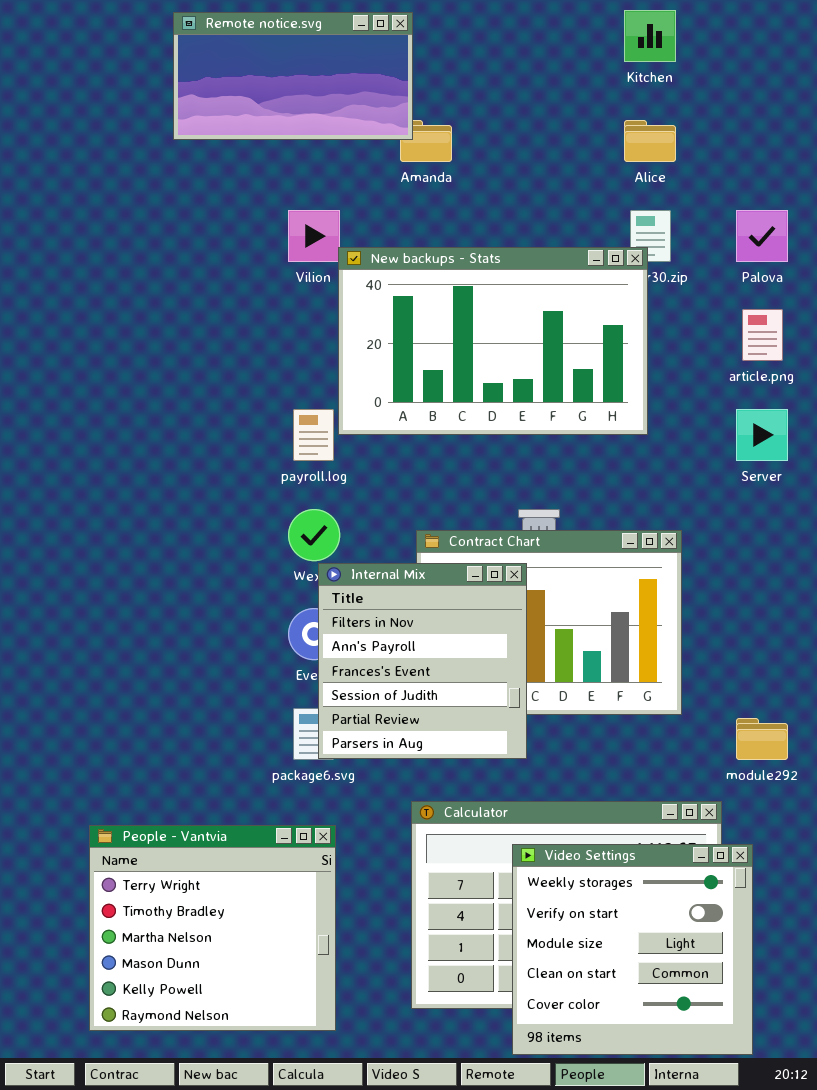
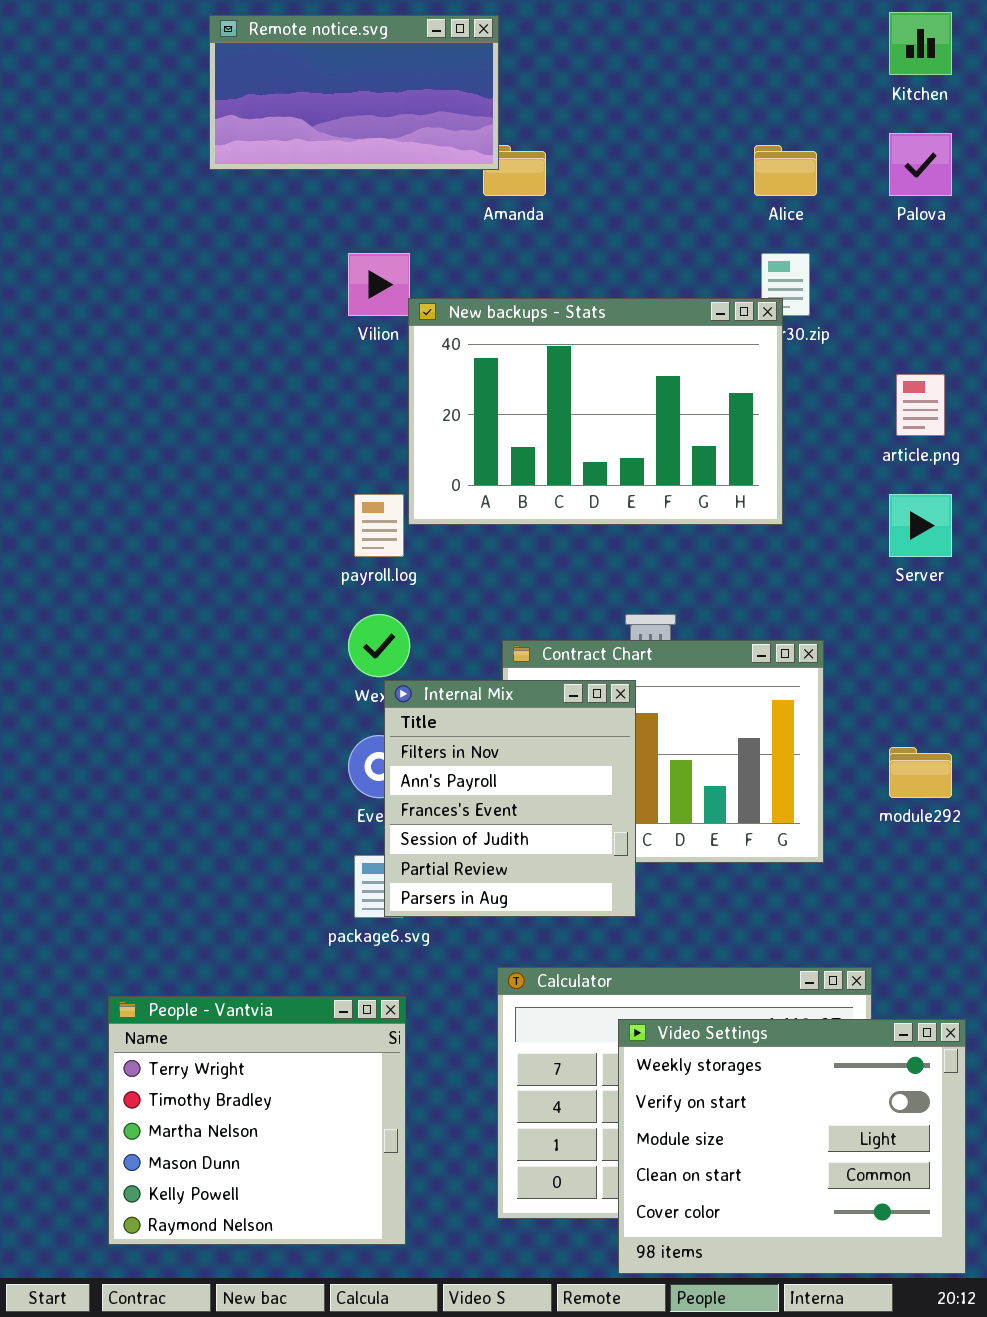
Kitchen: [624,10,676,62] -> [889,12,952,75], moved
Palova: [736,210,788,262] -> [889,133,952,196], moved
module292: [736,718,788,760] -> [889,747,952,798], moved
Video Settings: [512,844,753,1055] -> [618,1019,966,1274], resized

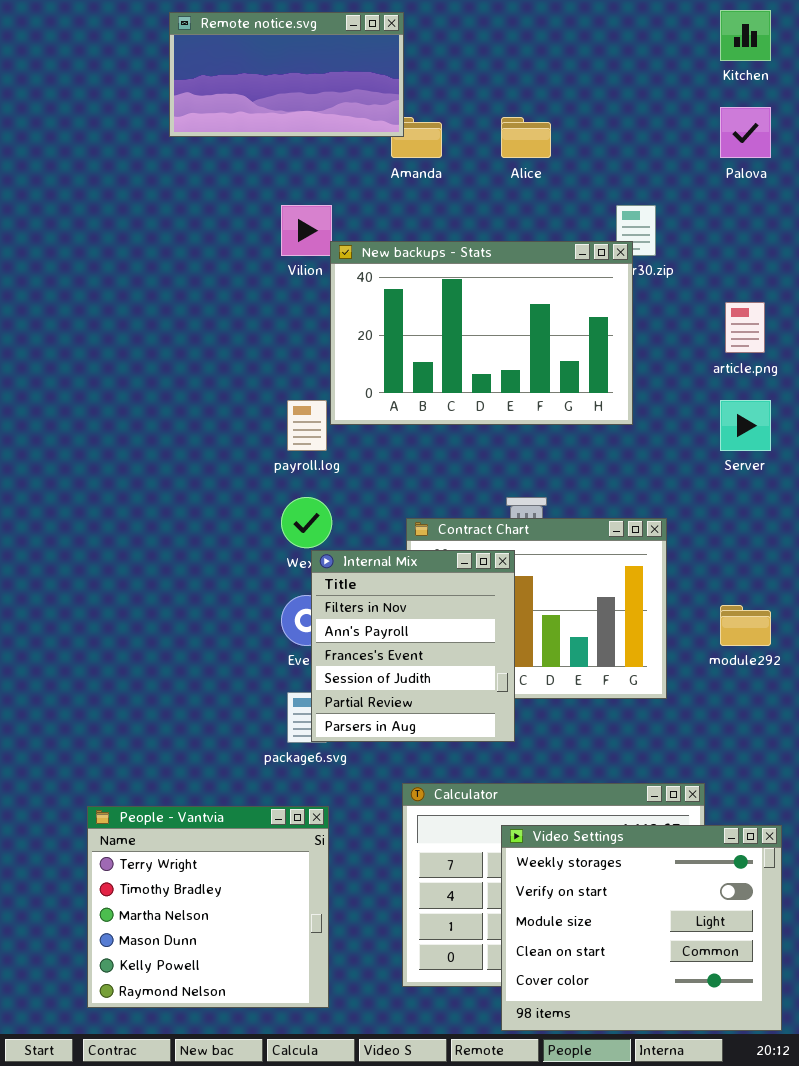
Alice: [754,145,817,196] -> [501,117,551,158], moved

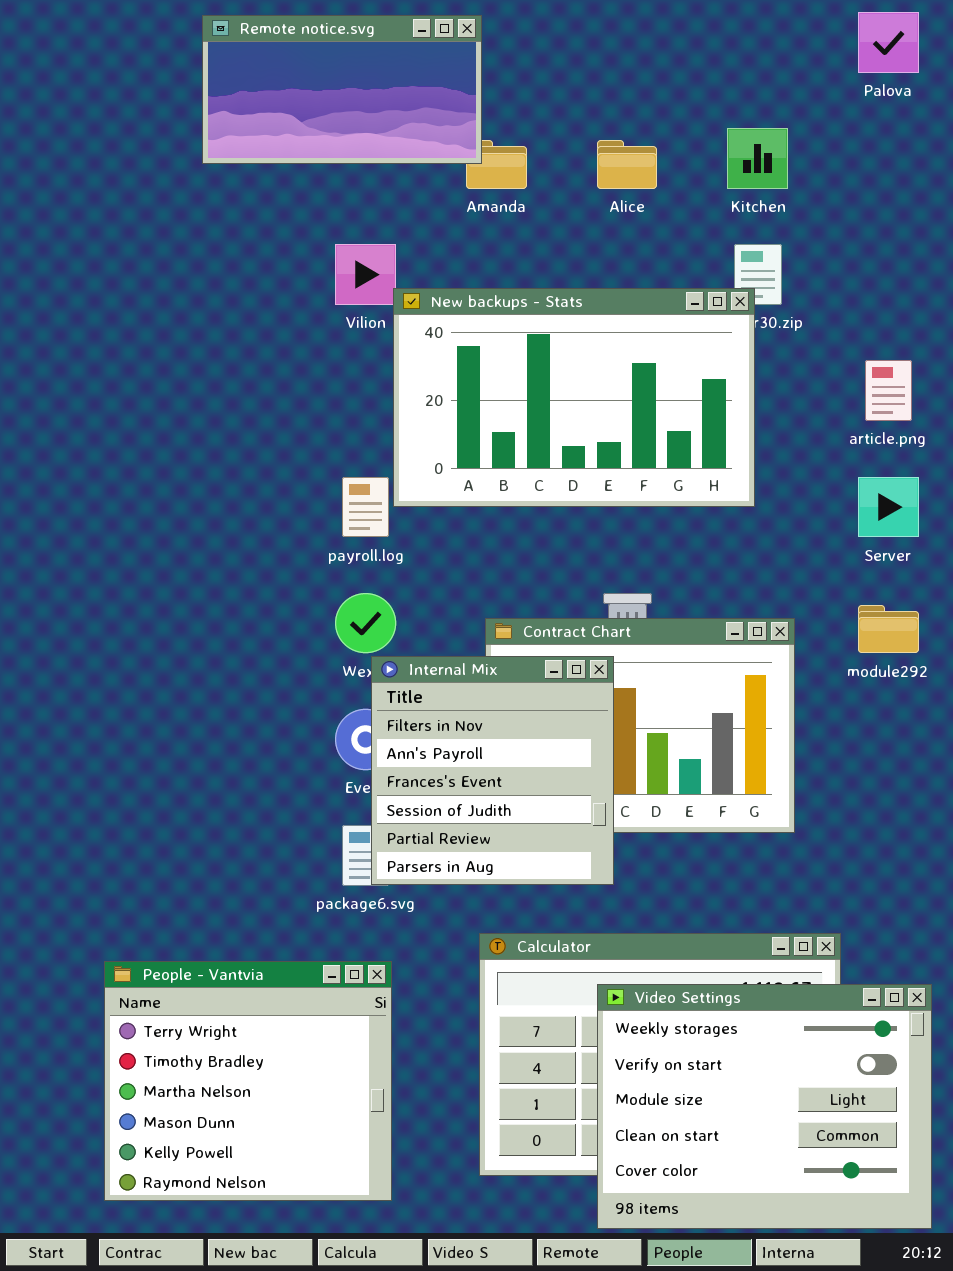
Kitchen: [720,10,771,61] -> [727,128,788,189], moved
Palova: [720,107,771,158] -> [858,12,919,73], moved
module292: [720,605,771,646] -> [858,605,919,653], moved

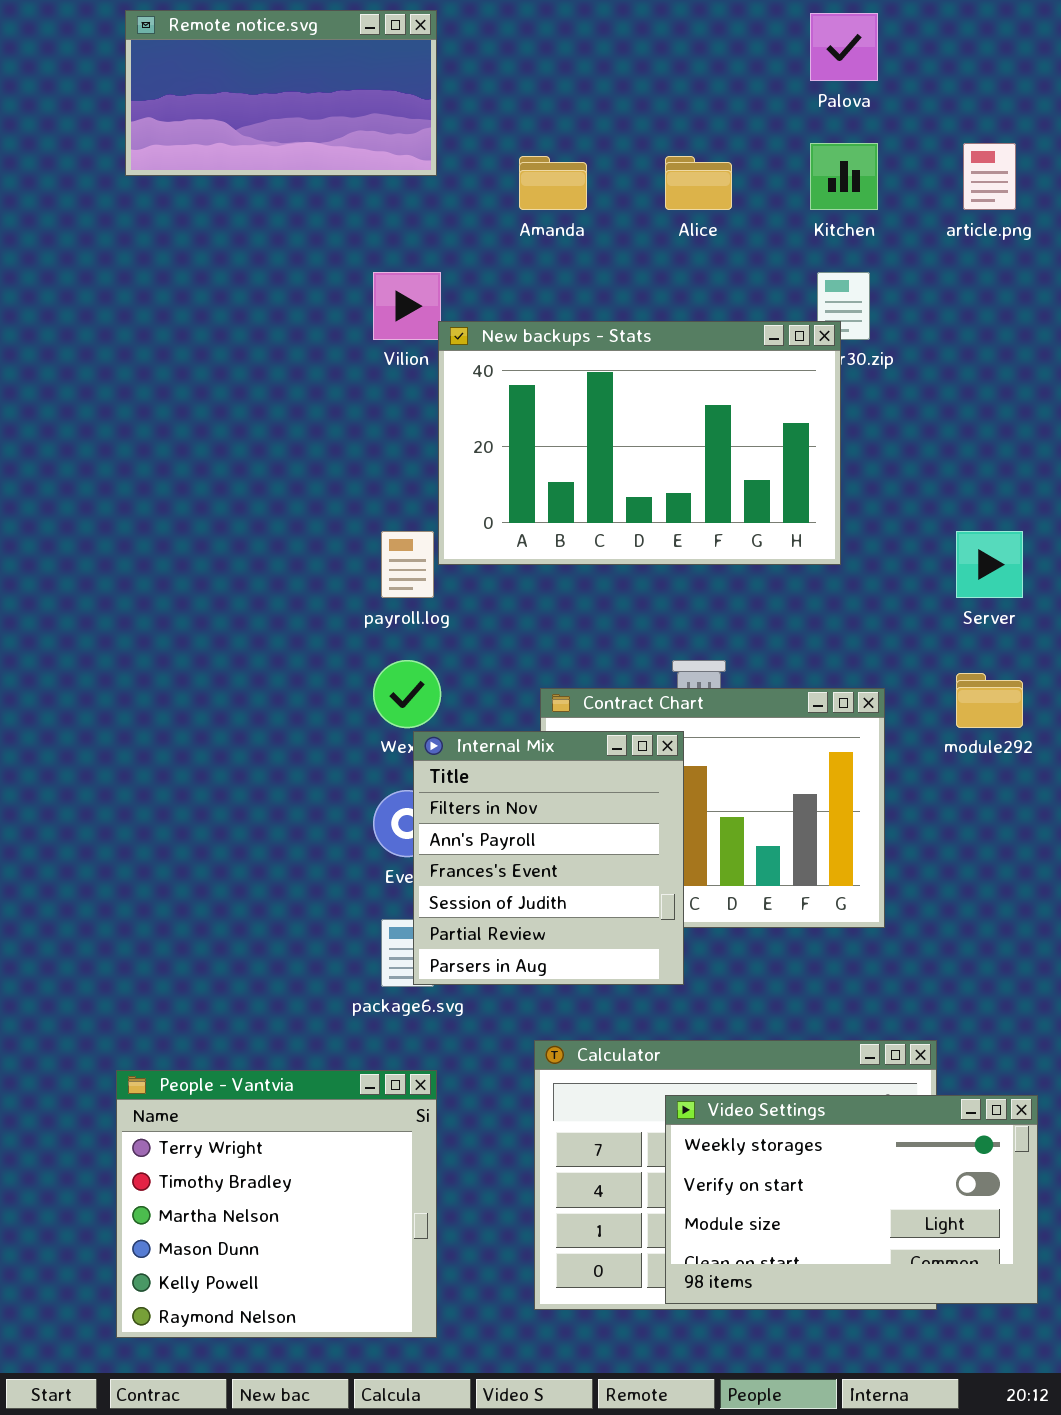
Palova: [858,12,919,73] -> [810,13,878,81], moved
Remote notice.svg: [202,15,482,164] -> [125,10,437,176], moved
article.png: [865,360,912,421] -> [963,143,1016,210], moved
Video Settings: [597,984,932,1229] -> [665,1095,1038,1304], resized

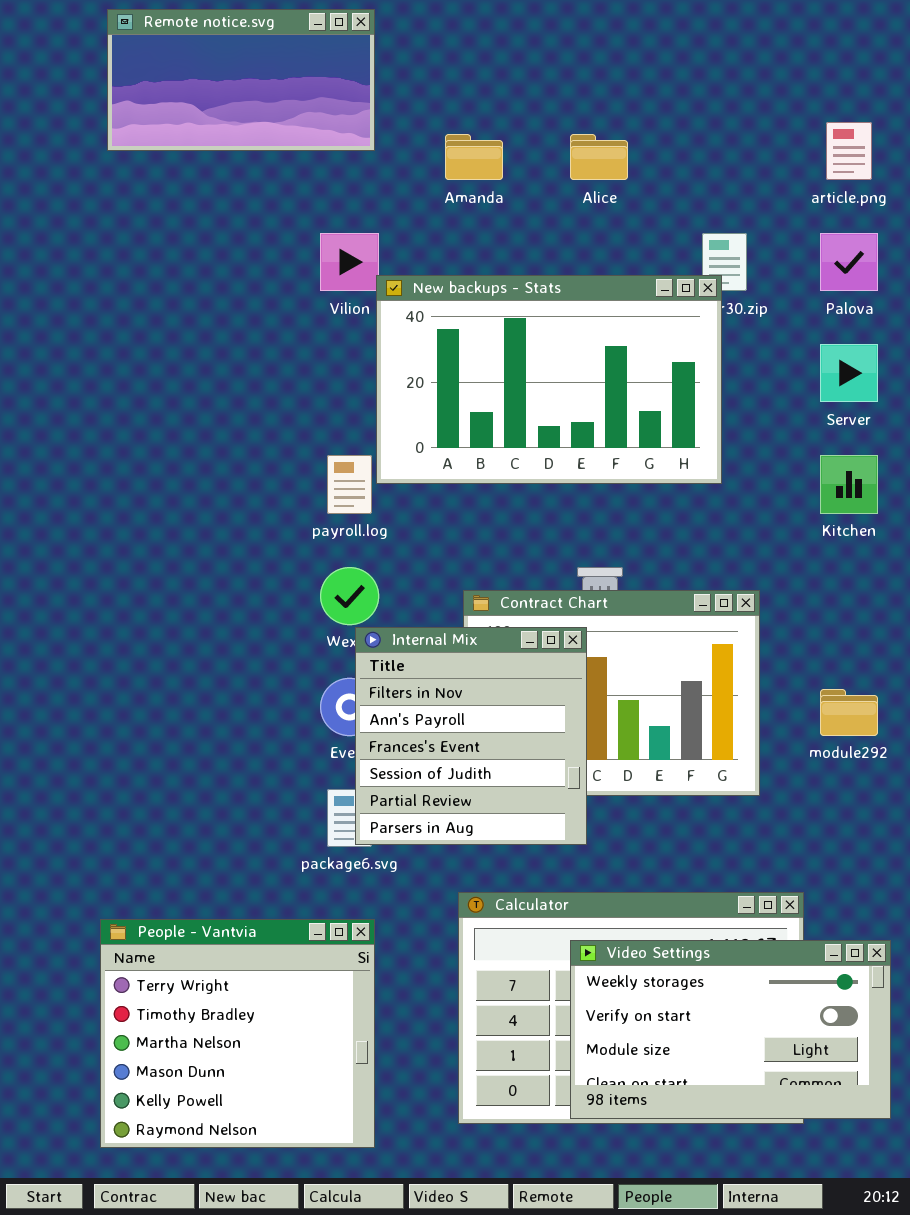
Palova: [810,13,878,81] -> [820,233,878,291], moved
Kitchen: [810,143,878,210] -> [820,455,878,514], moved
Server: [956,531,1023,598] -> [820,344,878,402], moved
module292: [956,673,1023,728] -> [820,689,878,736], moved

